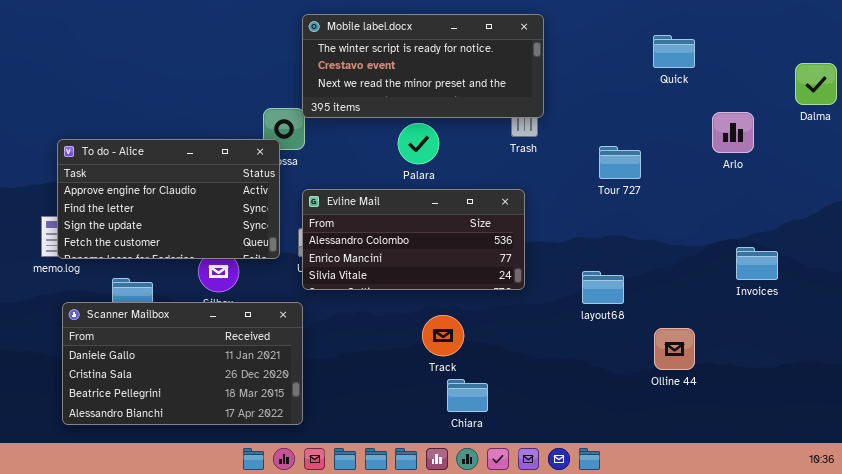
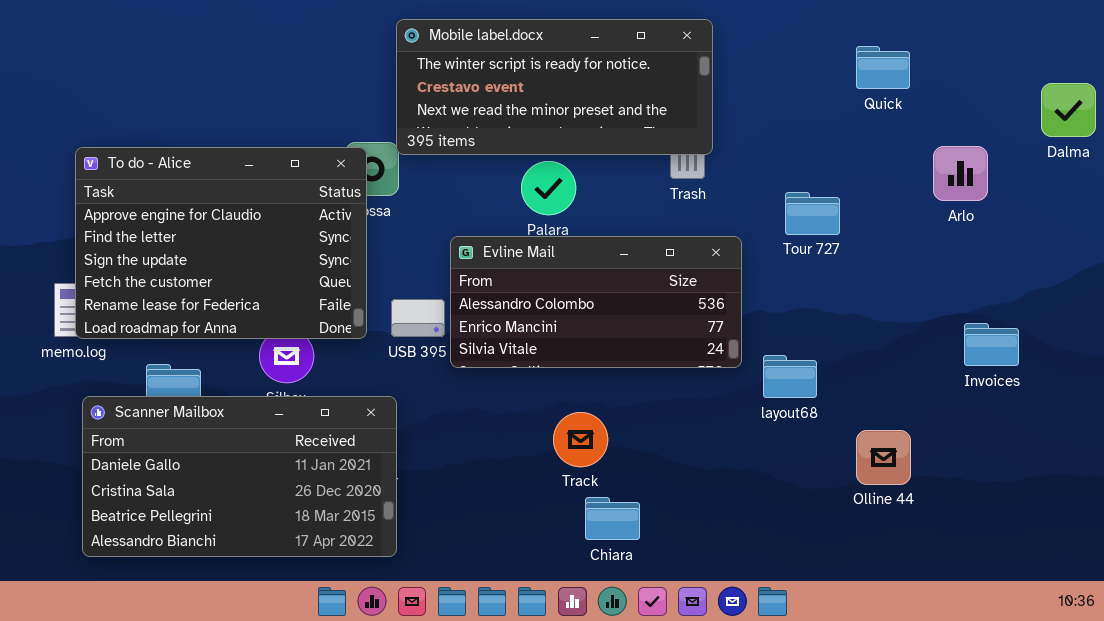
To do - Alice: [57,139,280,259] -> [75,147,367,339], resized
Evline Mail: [302,189,525,290] -> [450,236,742,368], moved

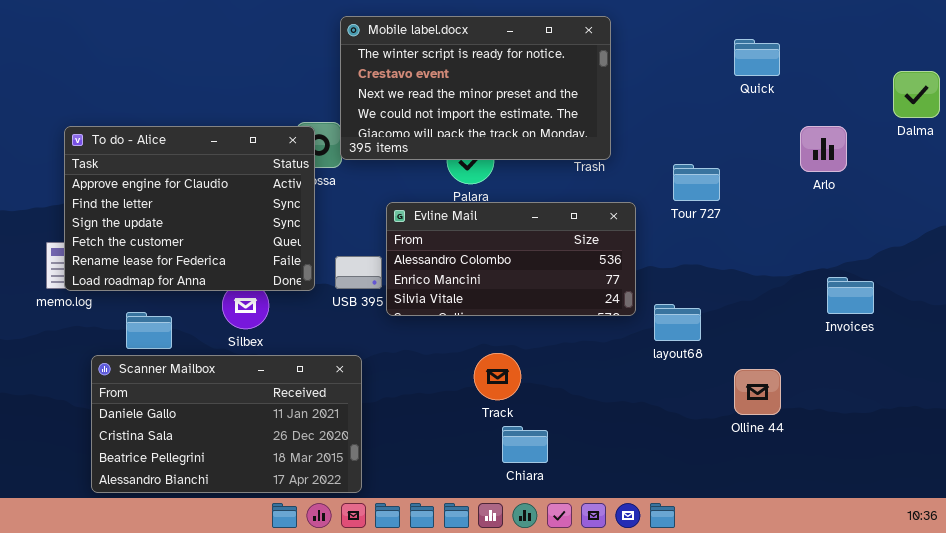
Mobile label.docx: [396,19,713,155] -> [340,16,611,160], resized
Scanner Mailbox: [82,396,397,557] -> [91,355,362,493], moved

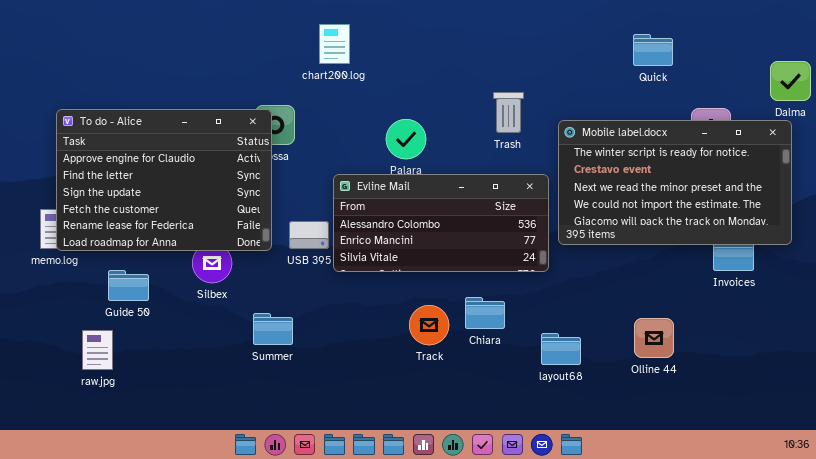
Mobile label.docx: [340,16,611,160] -> [558,120,792,245], moved
layout68: [654,304,701,341] -> [541,333,581,365], moved
Scanner Mailbox: [91,355,362,493] -> none, closed
Chiara: [502,426,548,463] -> [465,297,505,329], moved

